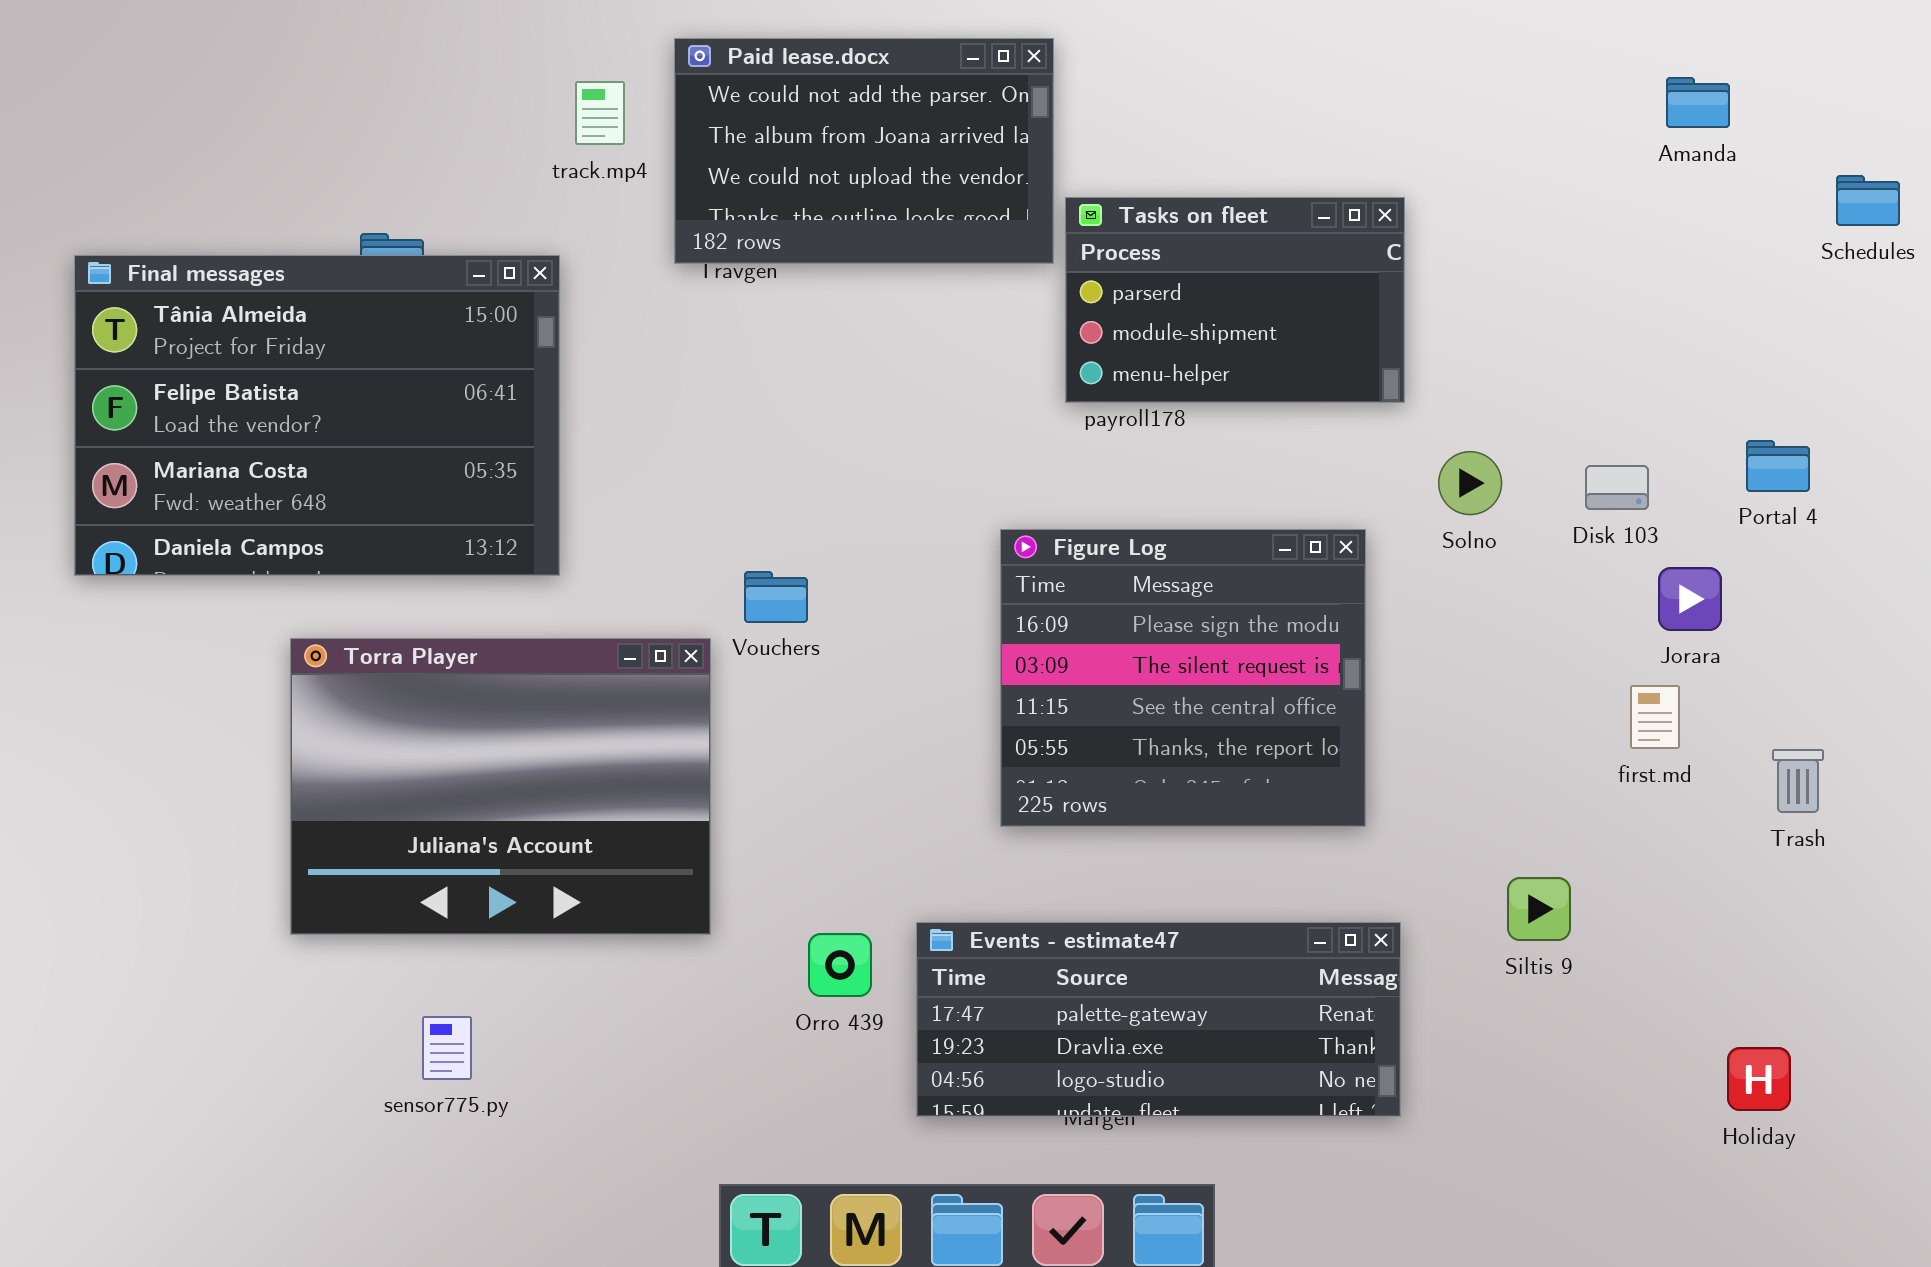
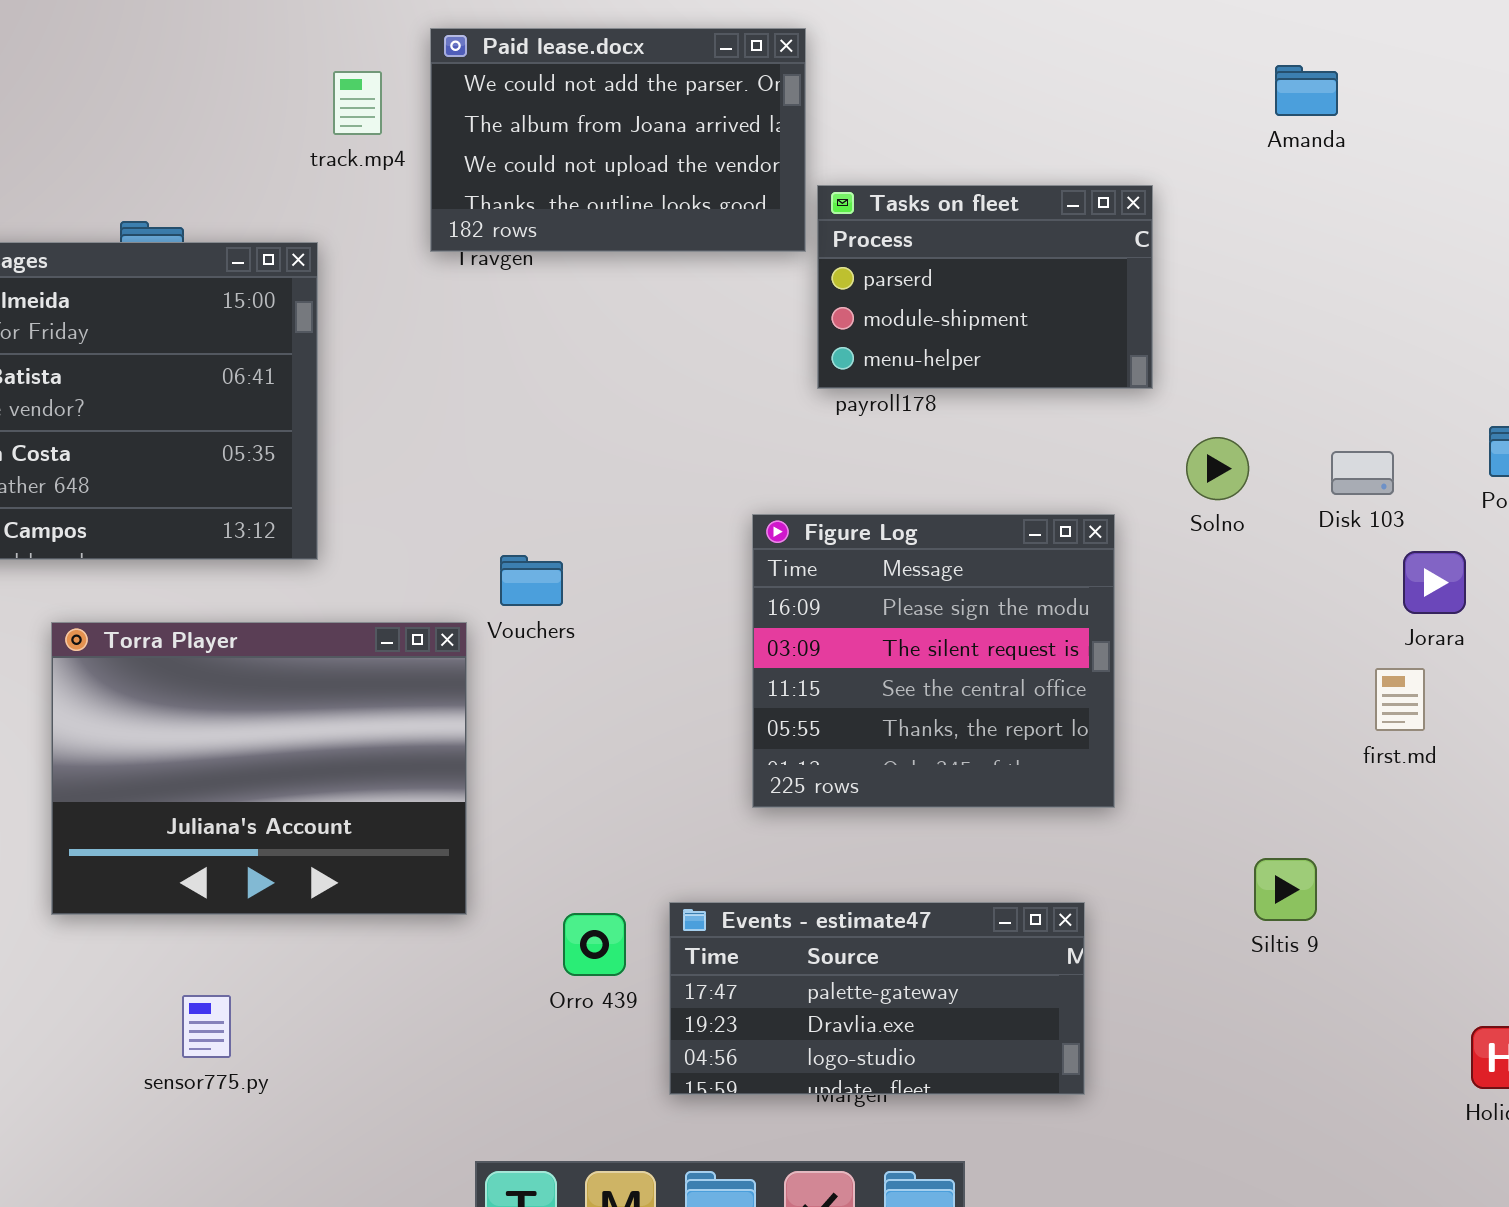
Amanda: [1666,77,1730,128] -> [1275,65,1338,116], moved
Events - estimate47: [916,922,1401,1117] -> [669,902,1085,1095], resized

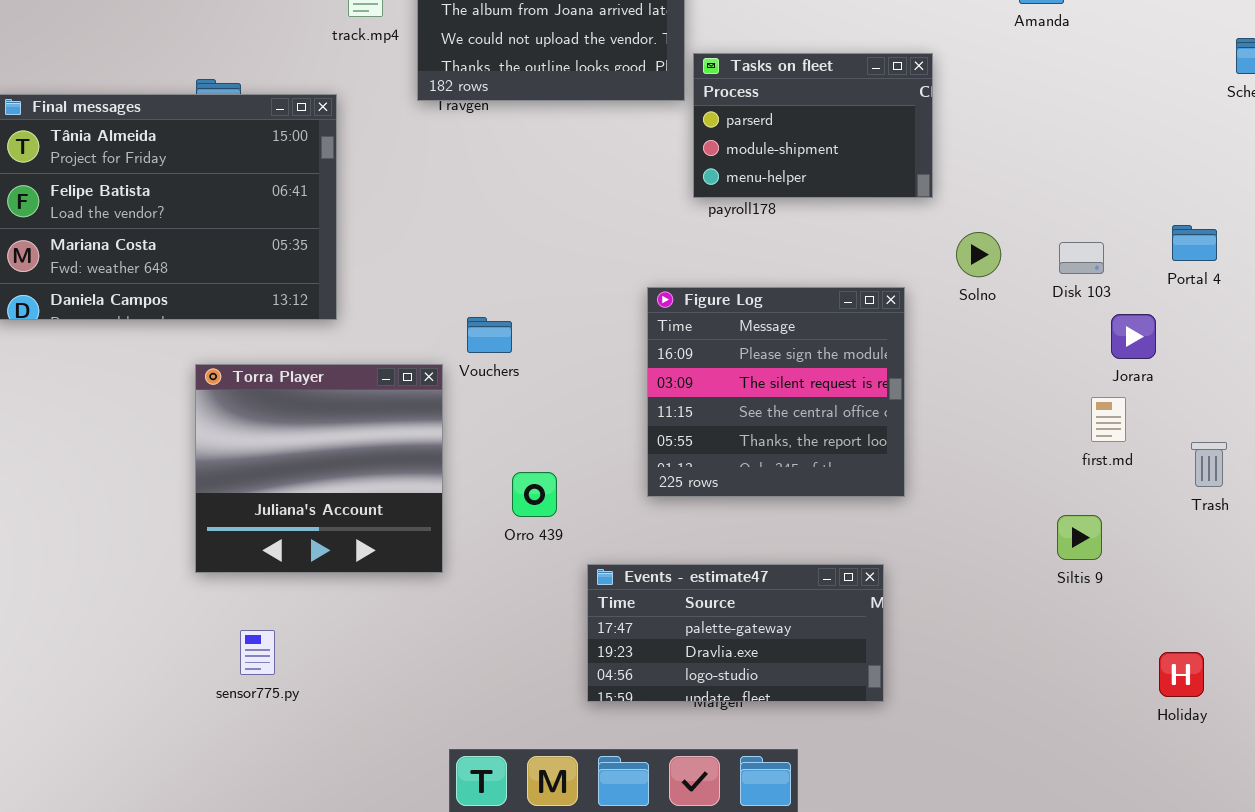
Torra Player: [51,622,467,915] -> [195,364,443,573], resized
Siltis 9: [1254,858,1317,921] -> [1057,515,1102,560], moved
Orro 439: [563,913,626,976] -> [512,472,557,517], moved

